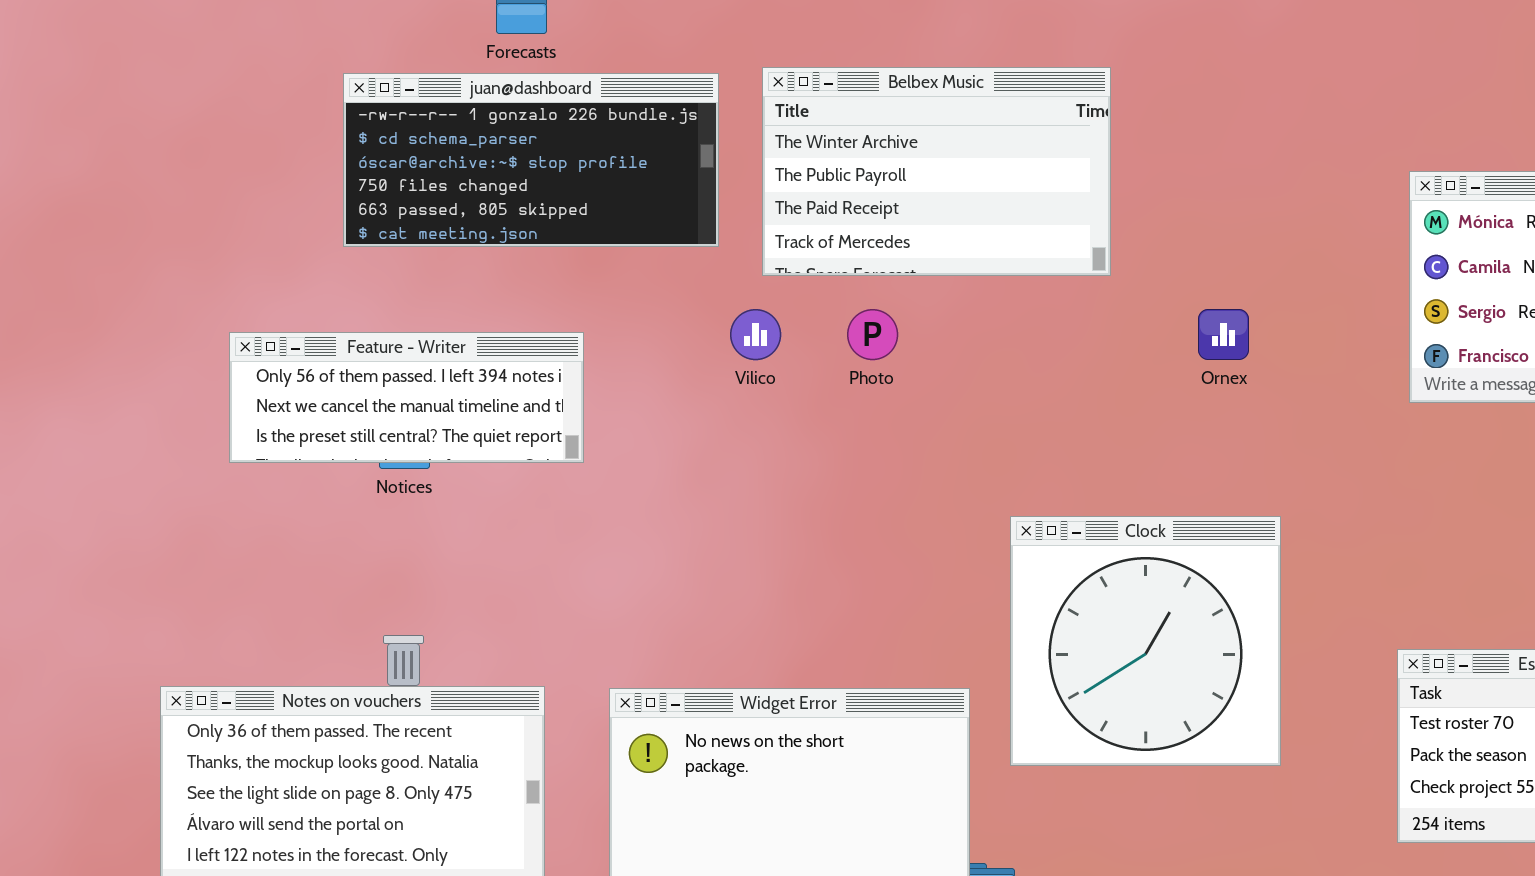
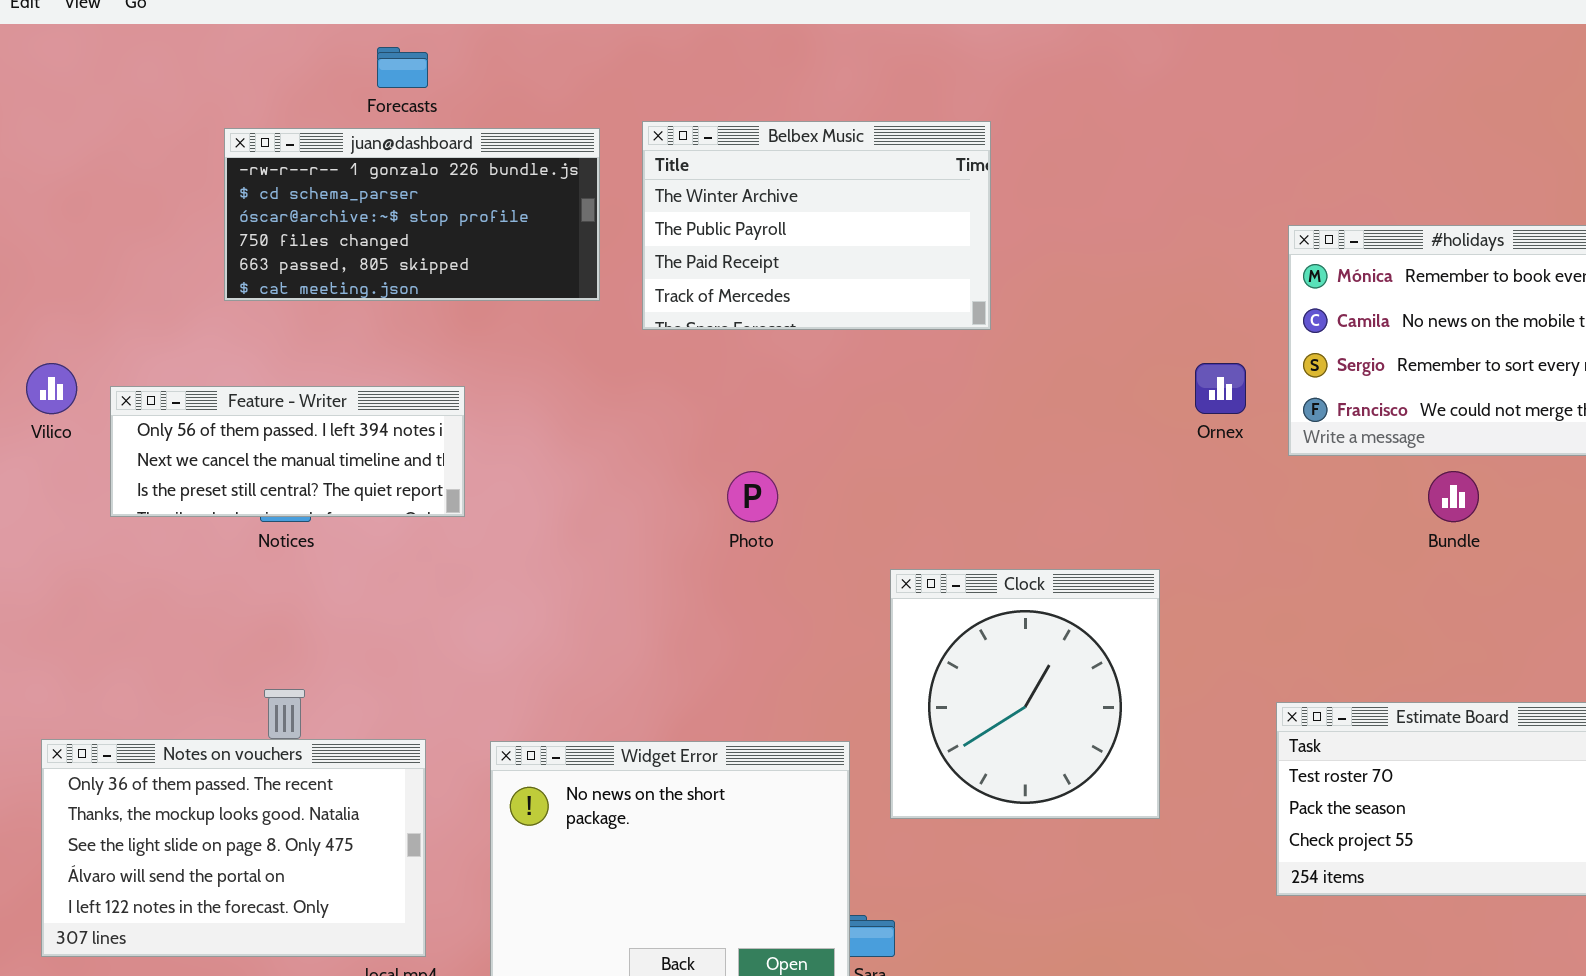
Vilico: [730,309,781,360] -> [26,363,77,414], moved
Photo: [847,309,898,360] -> [727,471,778,522], moved
Ornex: [1198,309,1249,360] -> [1195,363,1246,414], moved

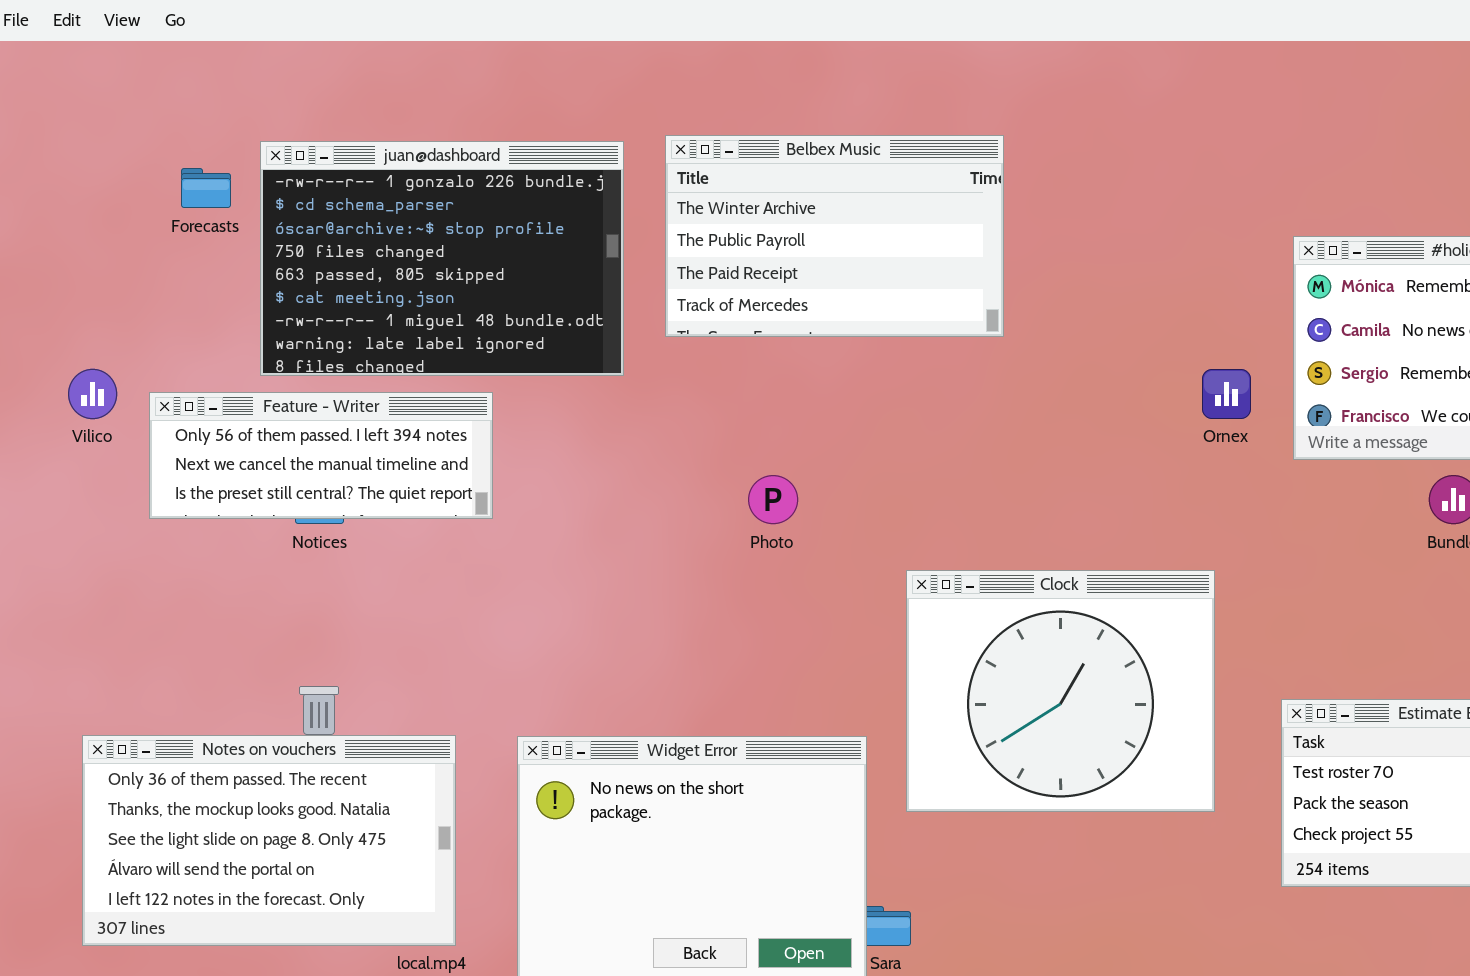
Forecasts: [377,47,428,88] -> [181,168,231,208], moved
juan@dashboard: [224,128,600,301] -> [260,141,624,376], resized
Clock: [890,569,1160,819] -> [906,570,1215,812], resized

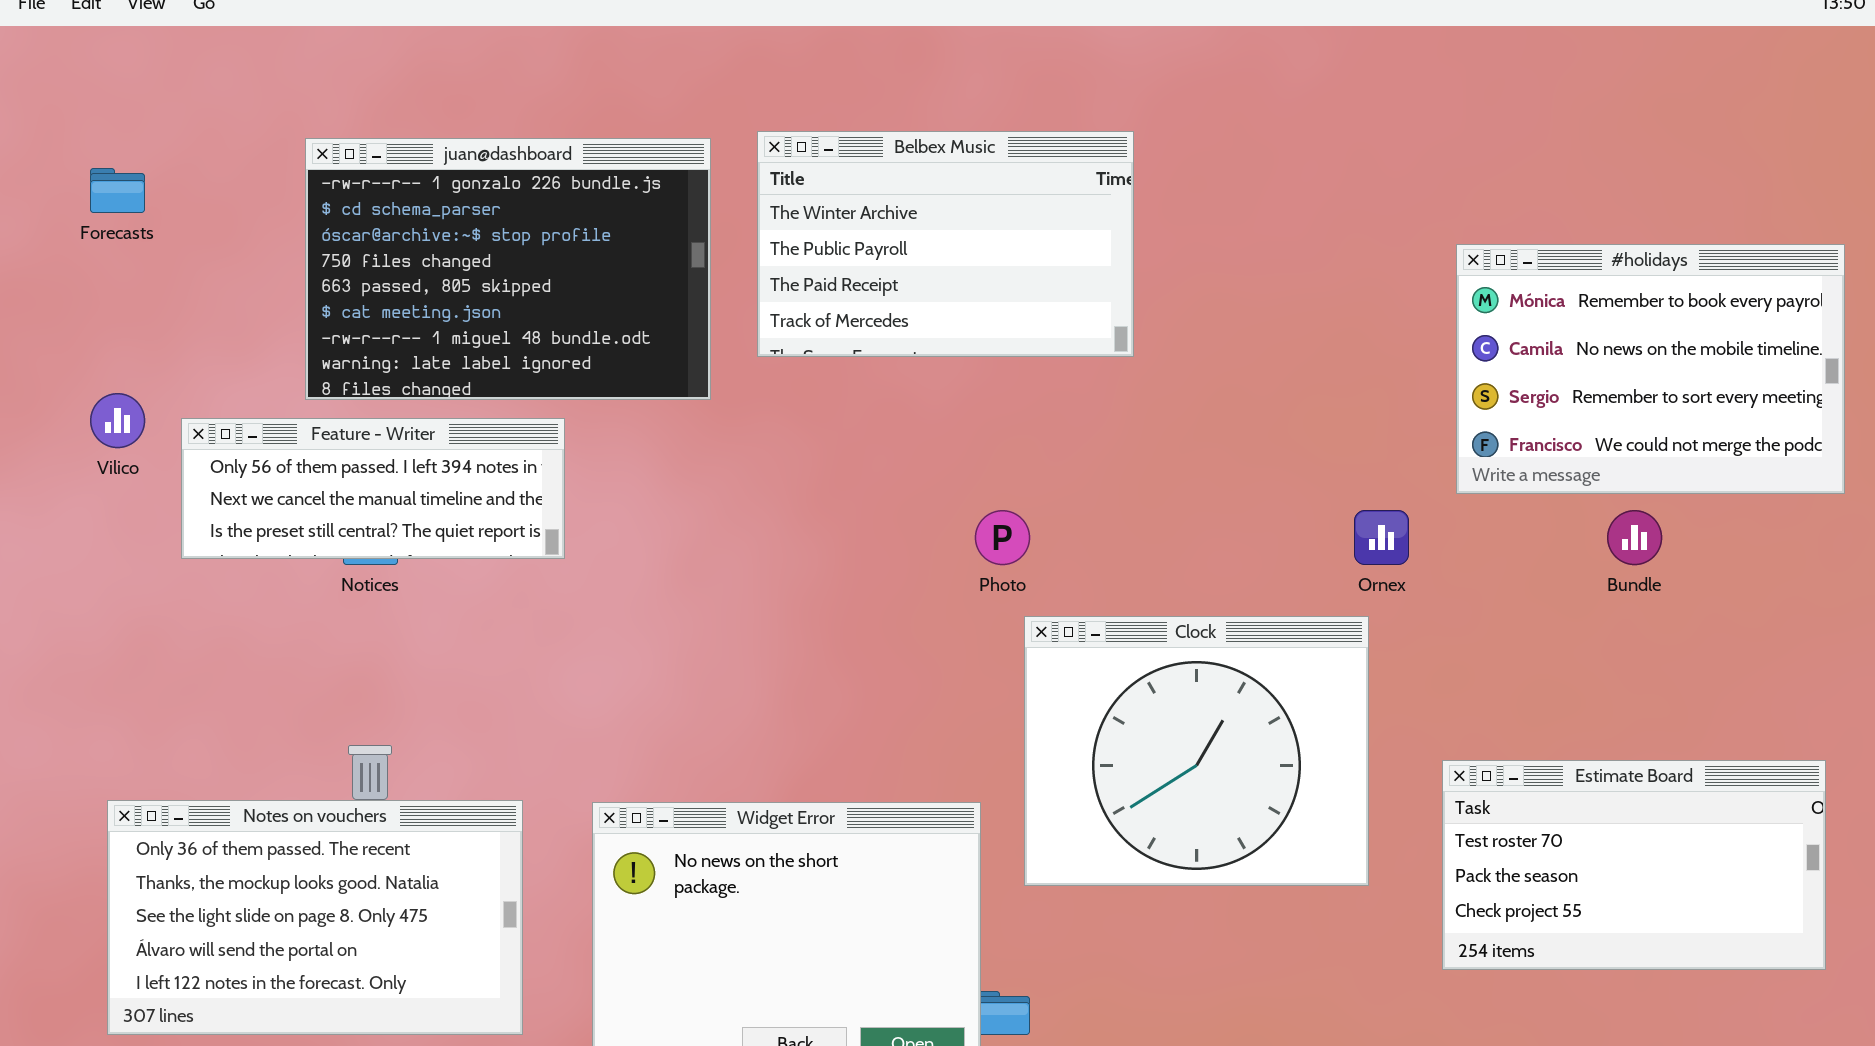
Forecasts: [181,168,231,208] -> [90,168,145,213], moved
Ornex: [1202,369,1251,419] -> [1354,510,1409,565], moved
Photo: [748,475,798,524] -> [975,510,1030,565], moved

